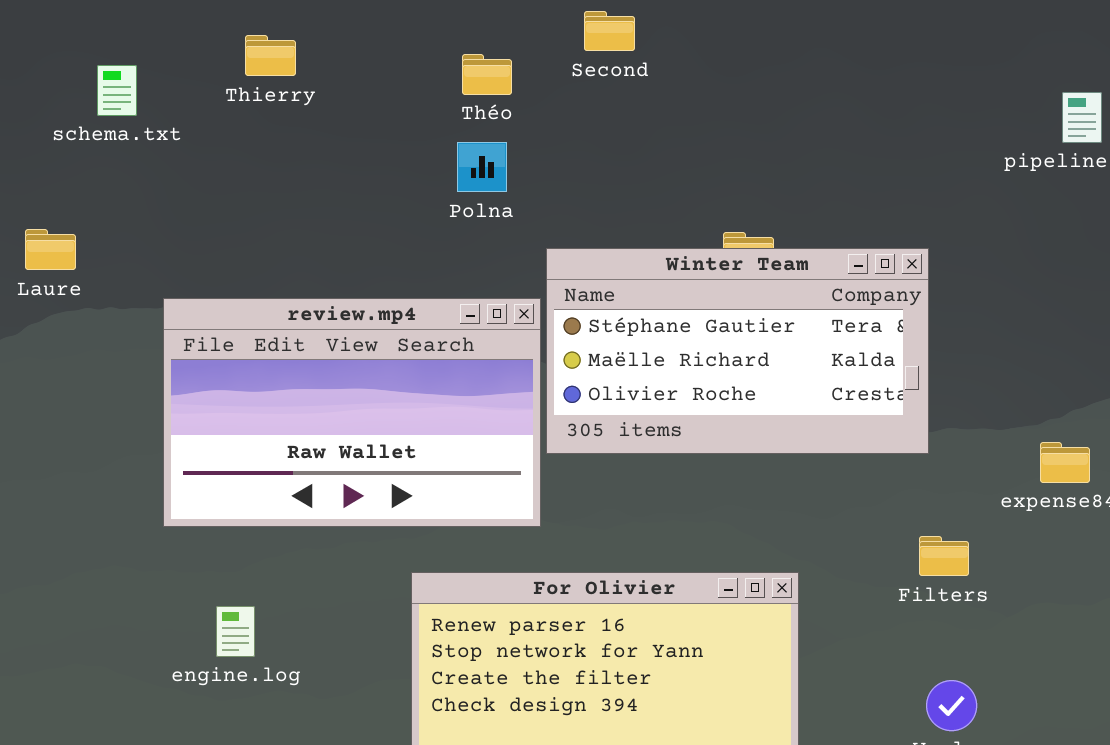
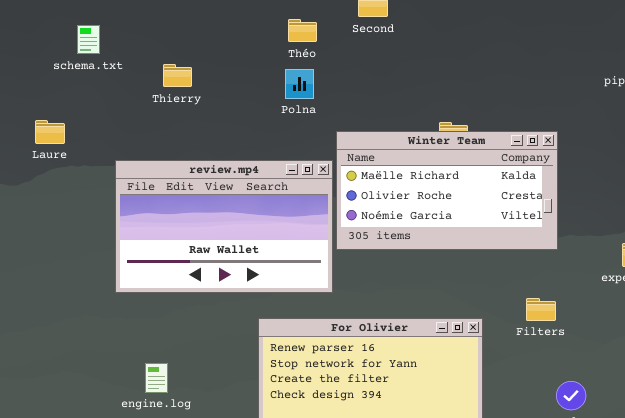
Thierry: [245,35,296,76] -> [163,64,192,87], moved
Winter Team: [546,248,929,454] -> [336,131,558,250], scrolled down 1 row
Filters: [919,536,969,576] -> [526,298,556,321], moved
engine.log: [216,606,255,657] -> [145,363,168,393], moved

